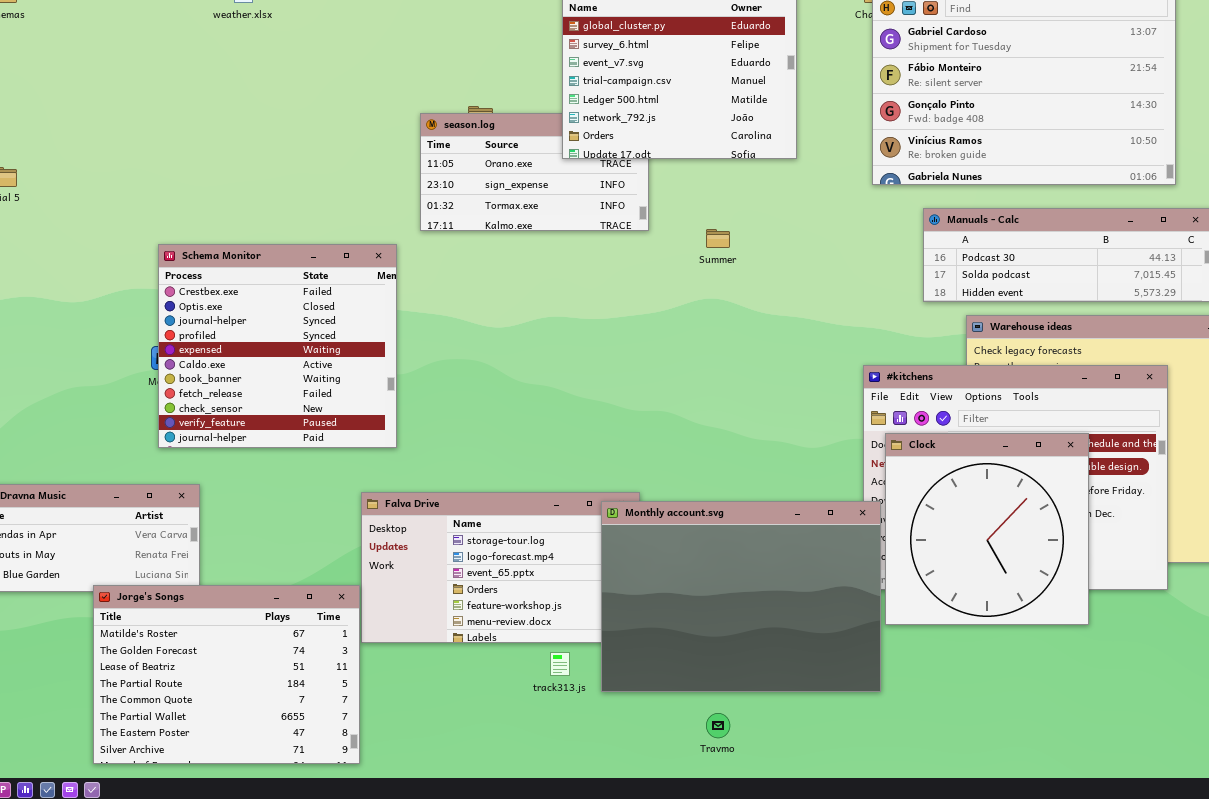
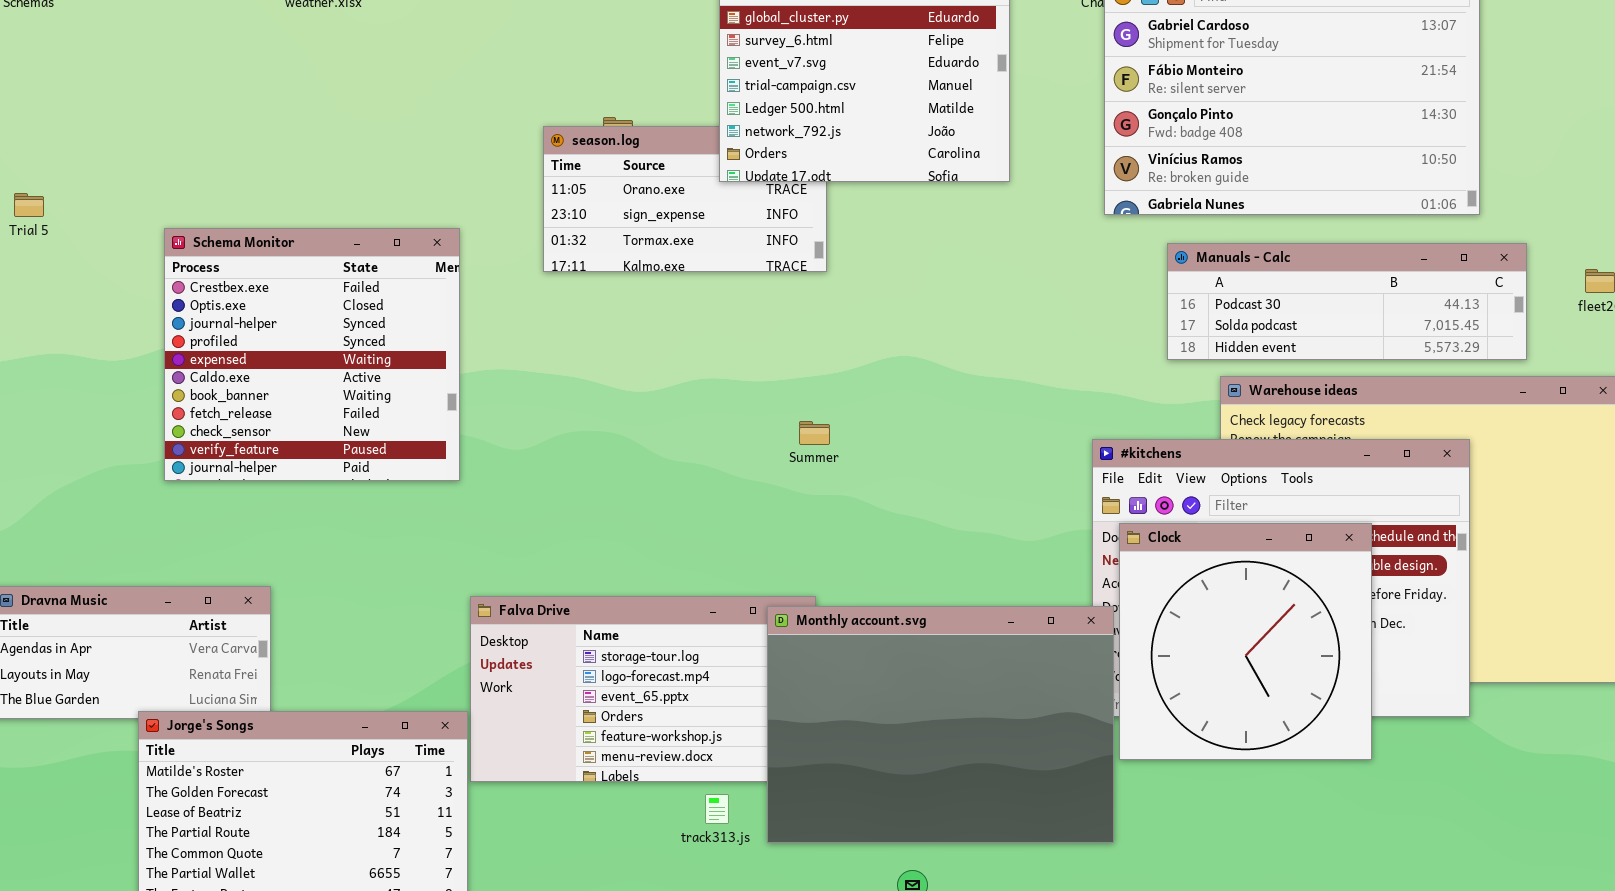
Summer: [706,229,730,248] -> [799,421,830,445], moved
Schema Monitor: [158,244,397,448] -> [164,228,460,481], moved

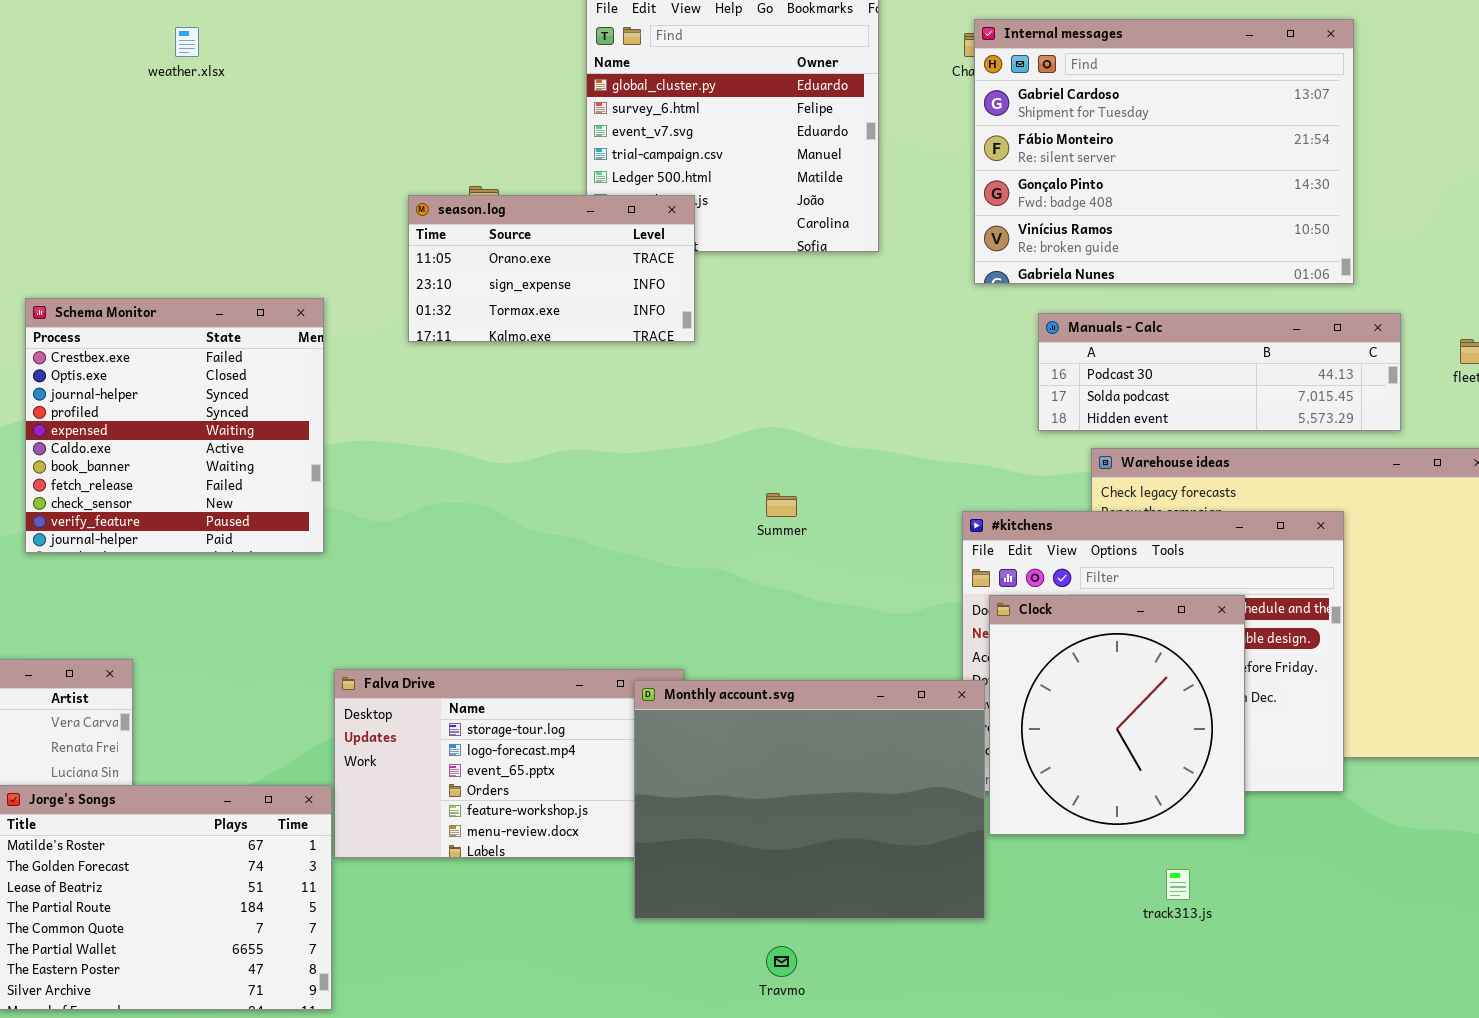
season.log: [543,126,827,272] -> [408,195,695,342], raised
Summer: [799,421,830,445] -> [766,493,797,517], moved
track313.js: [705,794,729,824] -> [1166,869,1190,900], moved

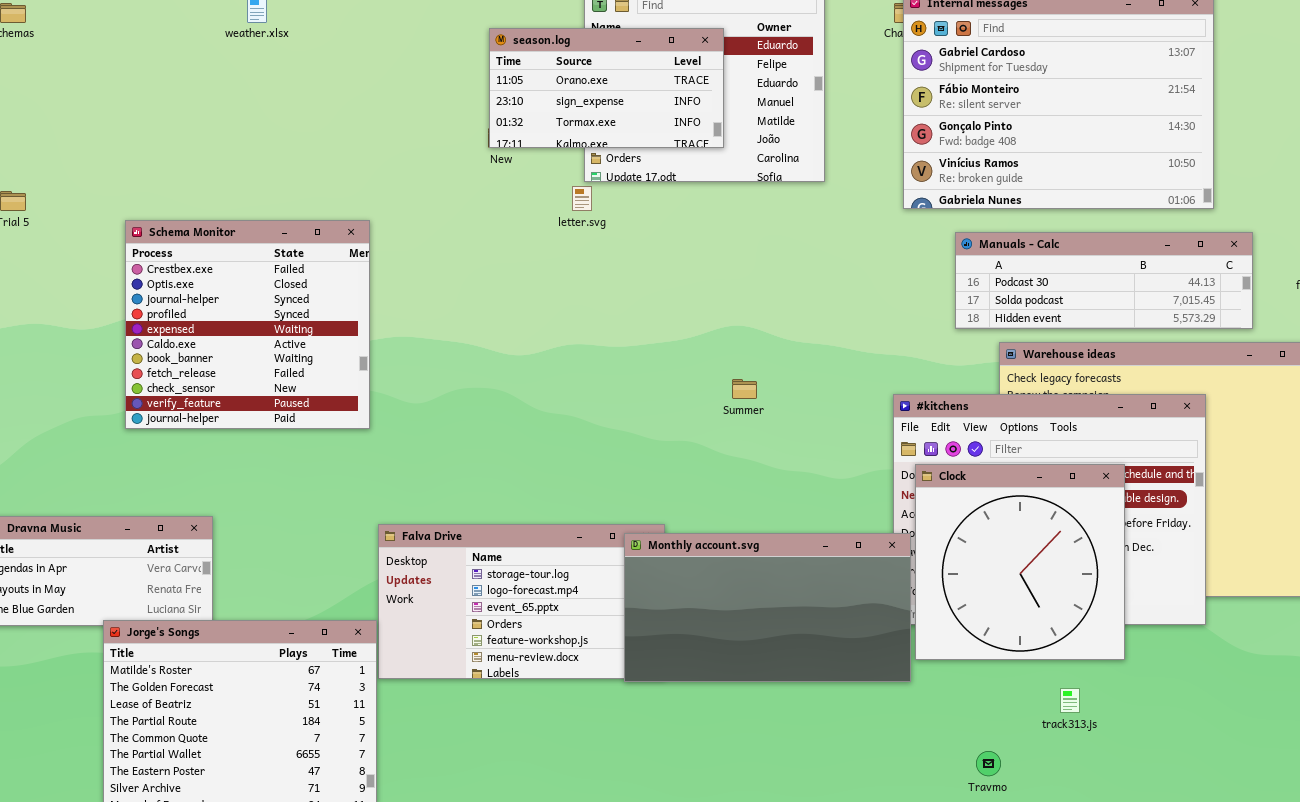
season.log: [408,195,695,342] -> [489,28,724,148], moved
Monthly account.svg: [634,680,985,919] -> [624,533,911,682], resized
Travmo: [766,946,797,977] -> [976,751,1001,776], moved

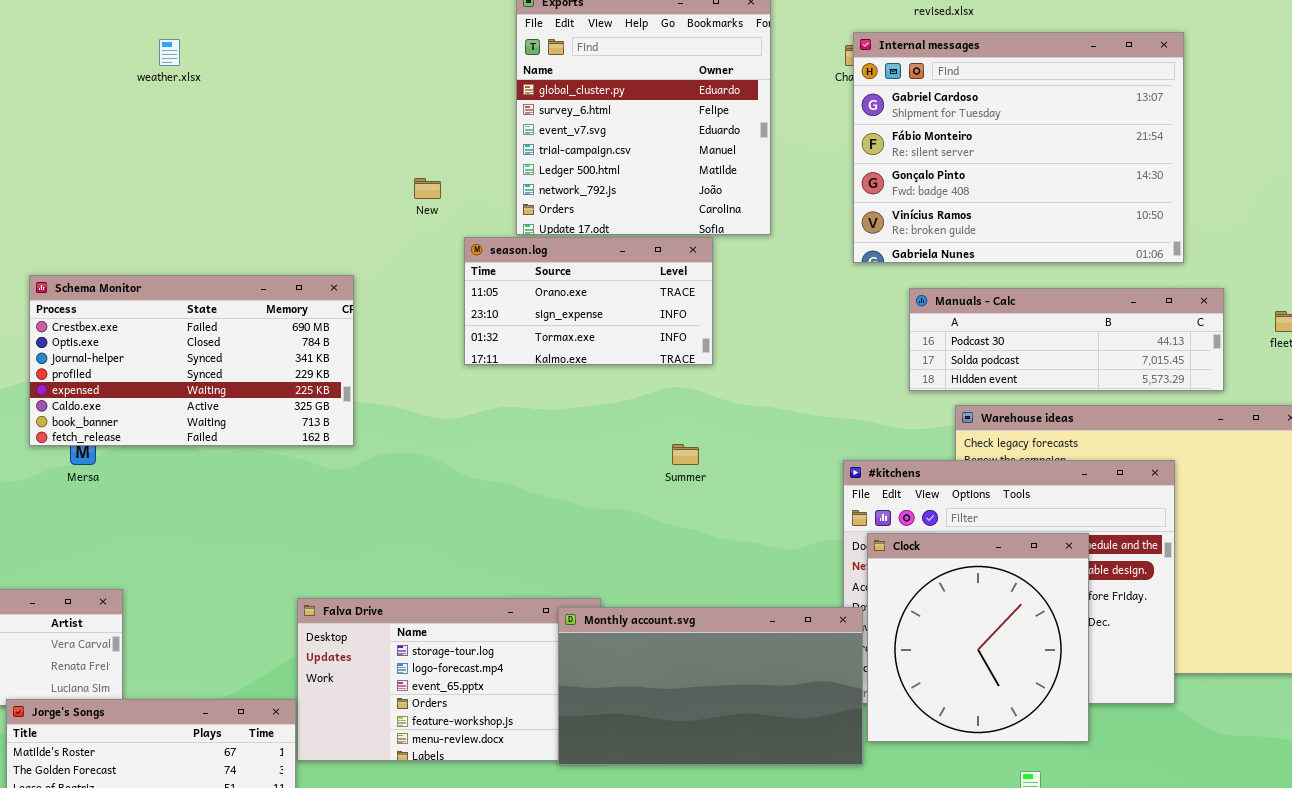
season.log: [489,28,724,148] -> [464,237,713,365], moved
Schema Monitor: [125,220,370,429] -> [29,275,354,446], resized

